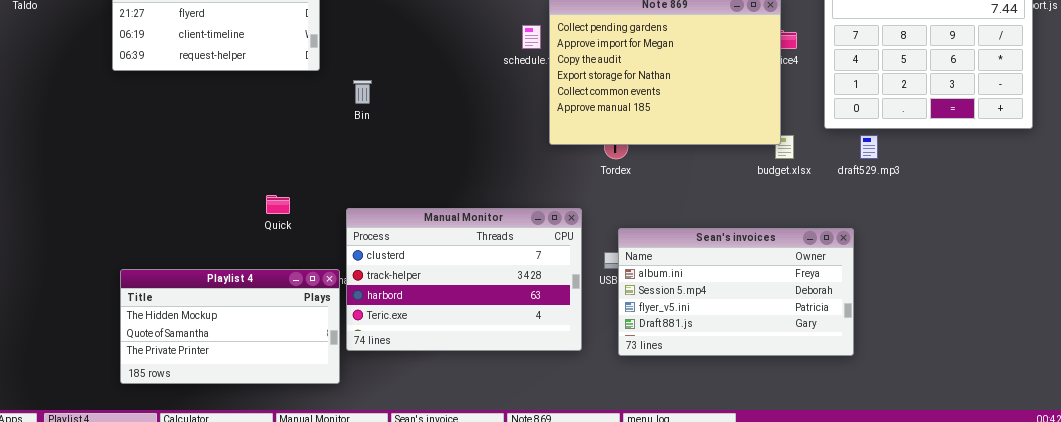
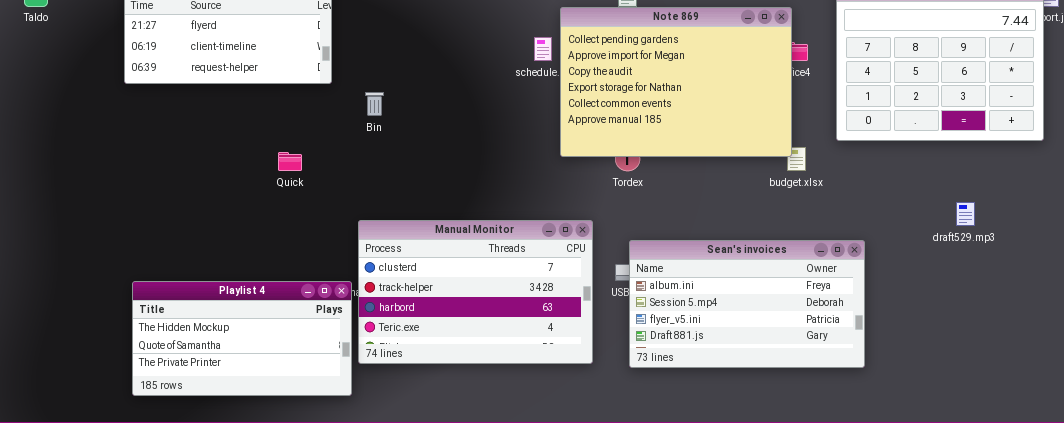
draft529.mp3: [860,135,878,159] -> [956,202,975,226], moved
Quick: [266,195,290,214] -> [278,152,302,171], moved

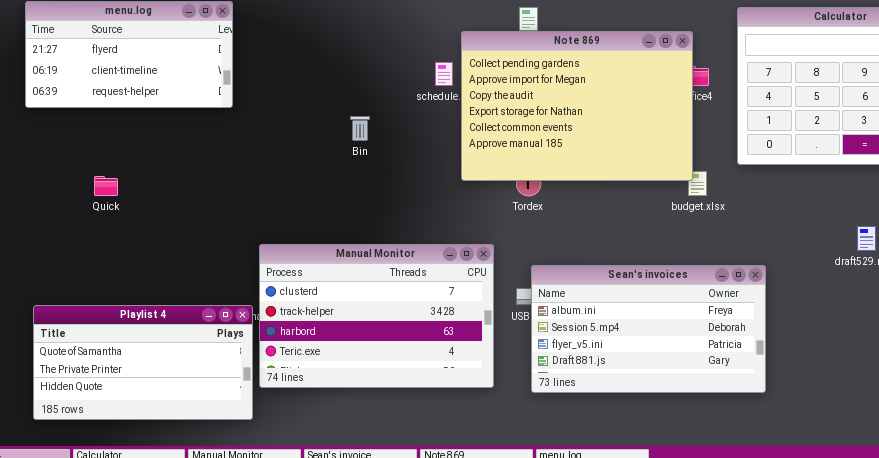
Bin: [365,92,384,116] -> [350,116,370,141], moved
Quick: [278,152,302,171] -> [94,176,118,196], moved
Playlist 4: [132,281,352,396] -> [33,305,253,420], scrolled down 1 row

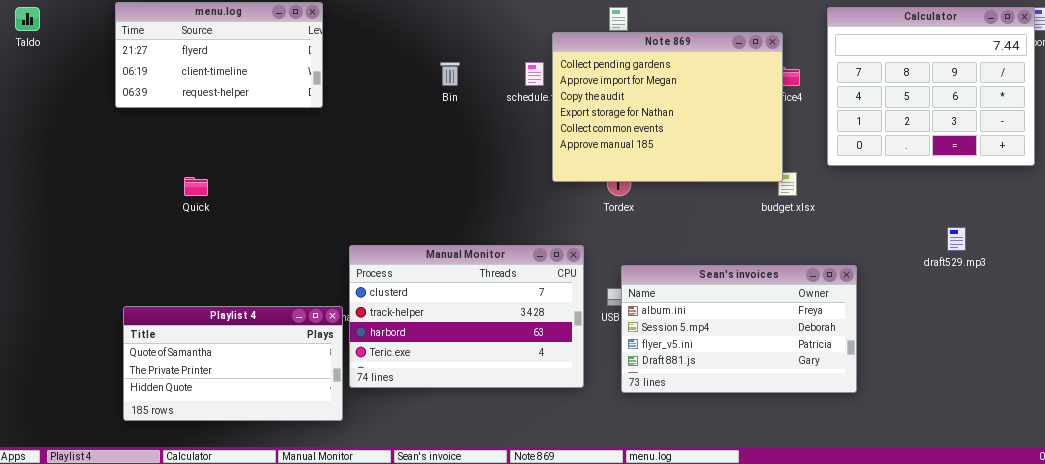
Bin: [350,116,370,141] -> [440,62,460,86], moved

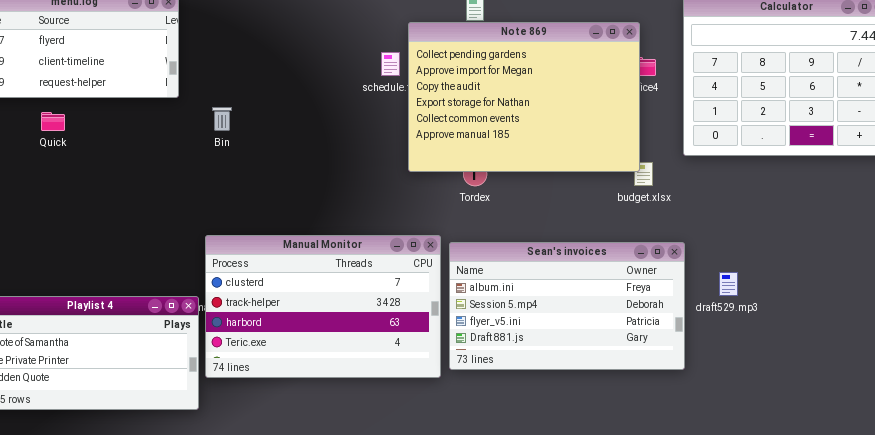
Bin: [440,62,460,86] -> [212,107,232,131], moved
Quick: [184,177,208,196] -> [41,112,65,131], moved
draft529.mp3: [947,227,966,251] -> [719,272,738,296], moved
Sean's invoices: [621,265,857,393] -> [449,242,685,370], moved

